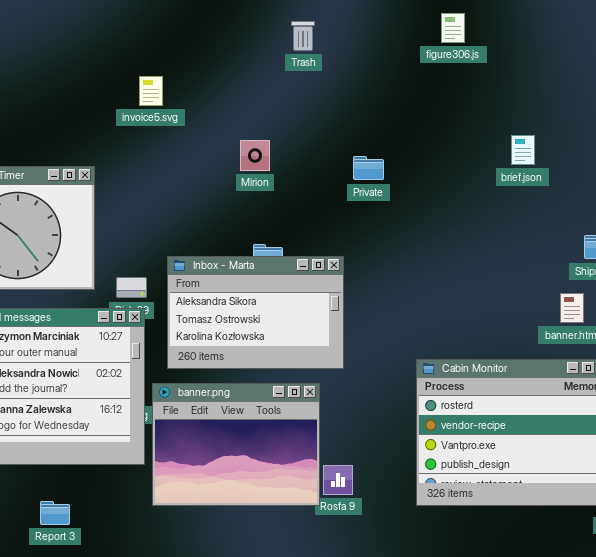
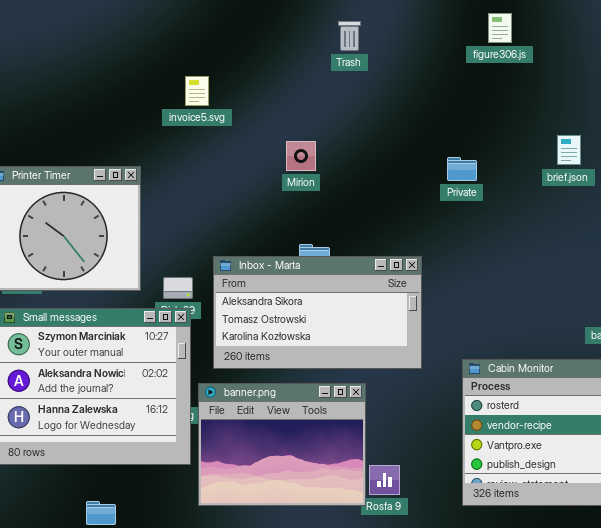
Private: [353,156,384,180] -> [447,157,477,181], moved
Inbox - Marta: [167,256,344,369] -> [213,256,422,369], resized

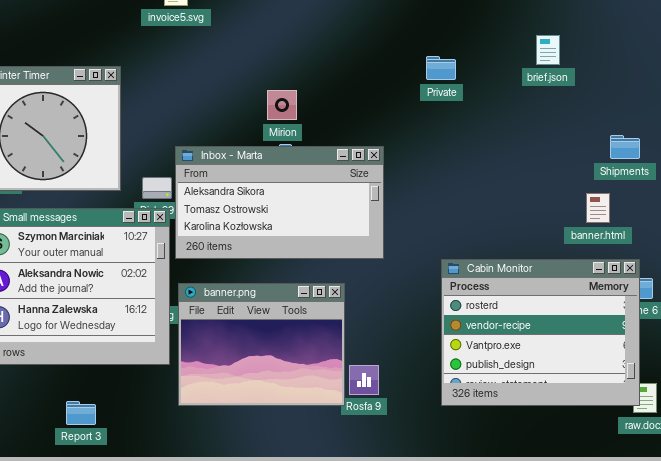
Mirion: [286,141,316,171] -> [267,90,297,120], moved
Inbox - Marta: [213,256,422,369] -> [175,146,384,259], moved

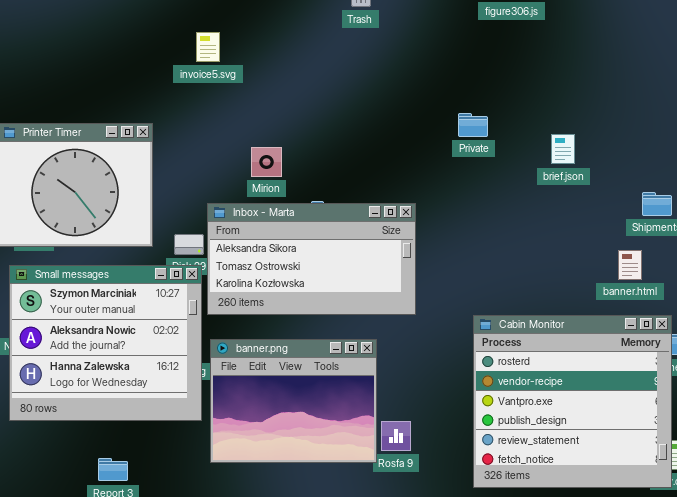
brief.json: [536,35,560,65] -> [551,134,575,164], moved
Mirion: [267,90,297,120] -> [251,147,282,177], moved
Cabin Monitor: [441,259,640,406] -> [473,315,672,488], resized

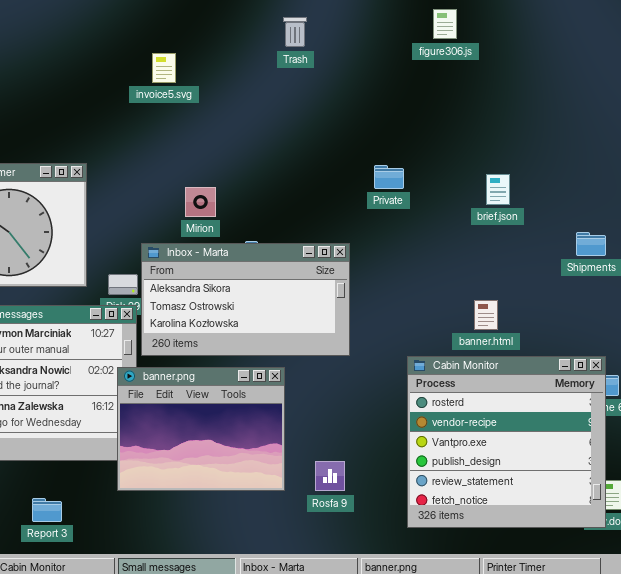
invoice5.svg: [196,32,220,62] -> [152,53,176,83], moved
Private: [458,113,488,137] -> [374,165,404,189], moved
banner.html: [618,250,642,280] -> [474,300,498,330], moved
banner.png: [210,339,377,463] -> [117,367,285,491], moved

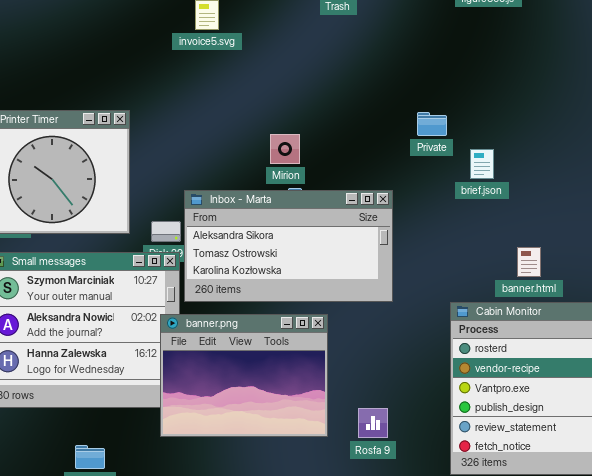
brief.json: [486,174,510,205] -> [470,149,494,179], moved
Mirion: [185,187,216,217] -> [270,134,300,164], moved

